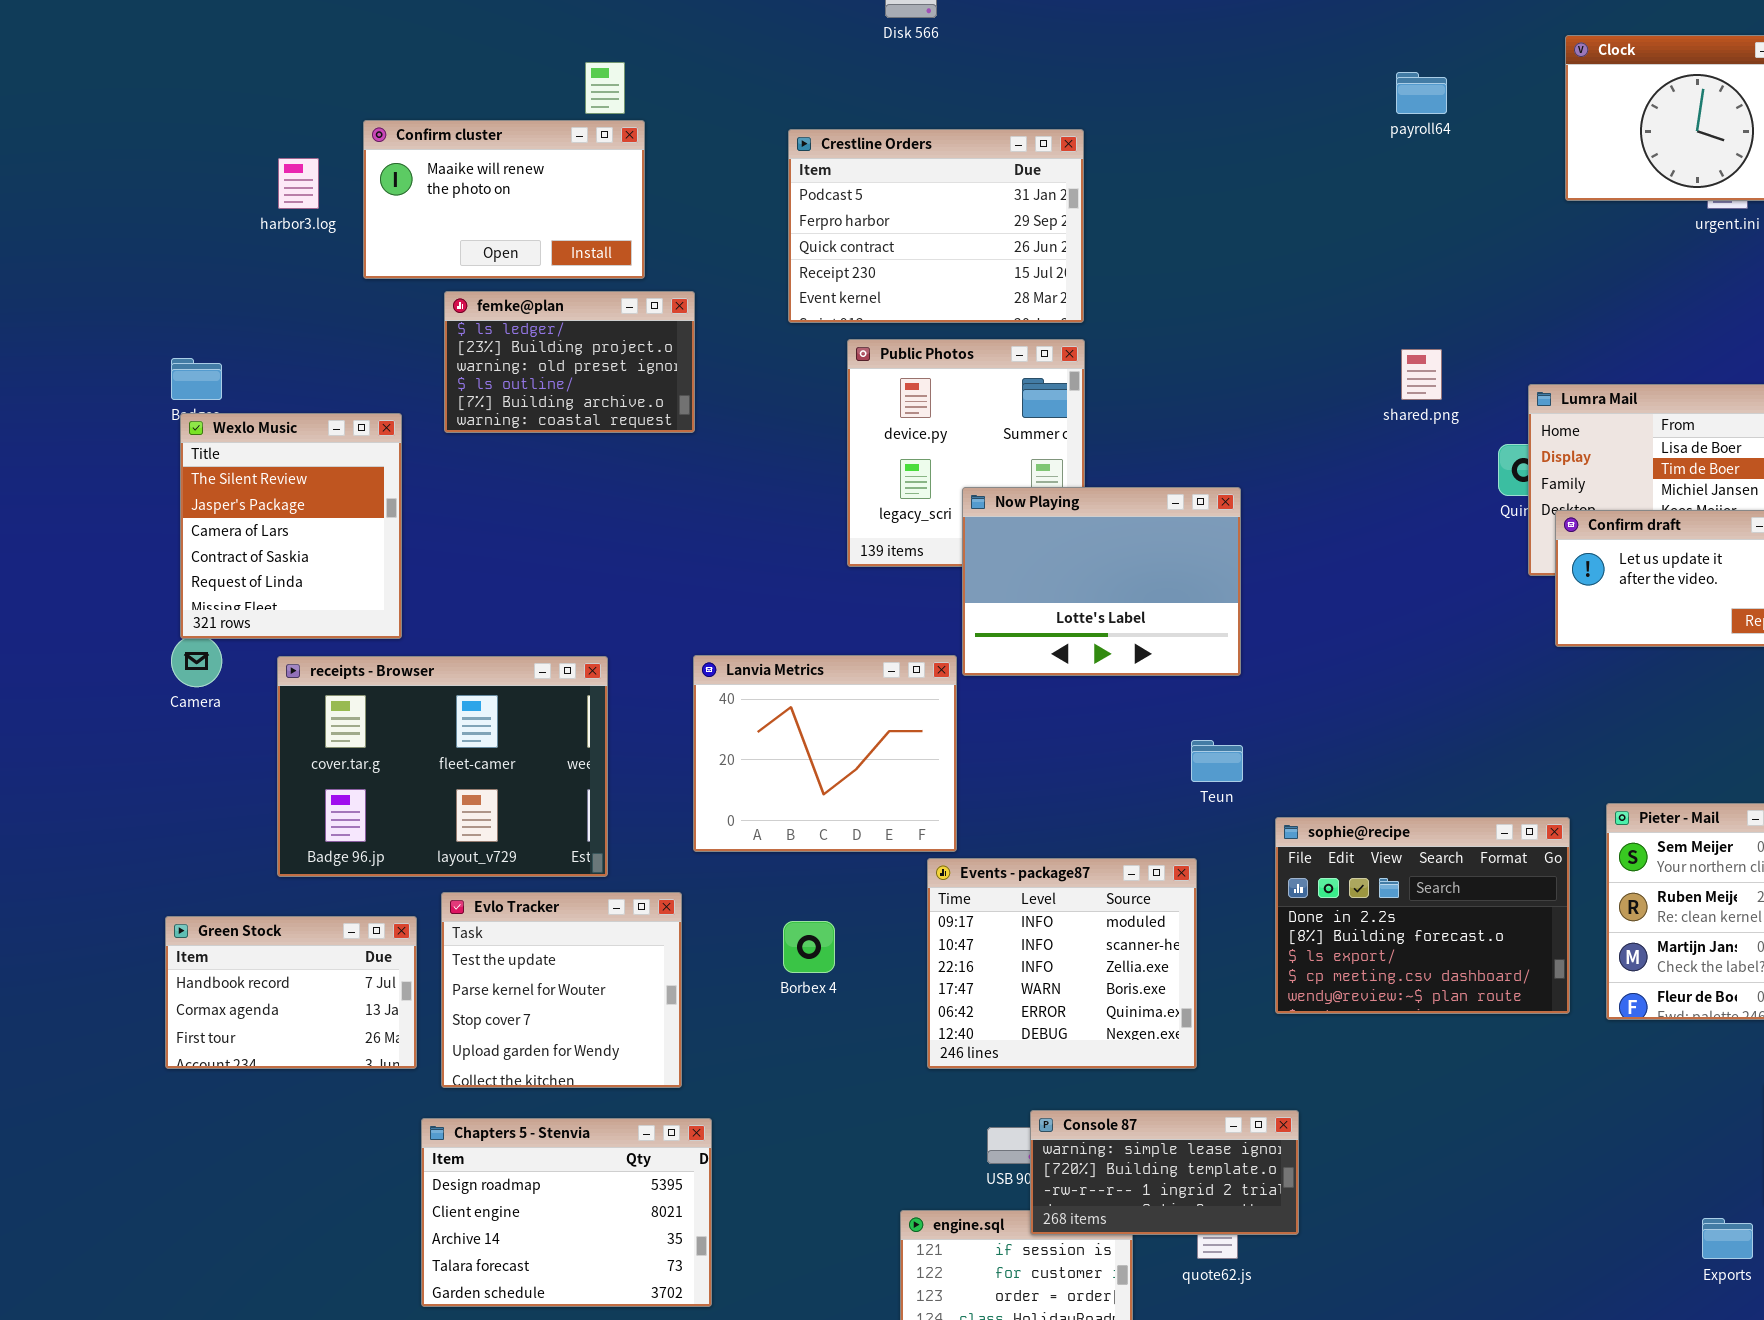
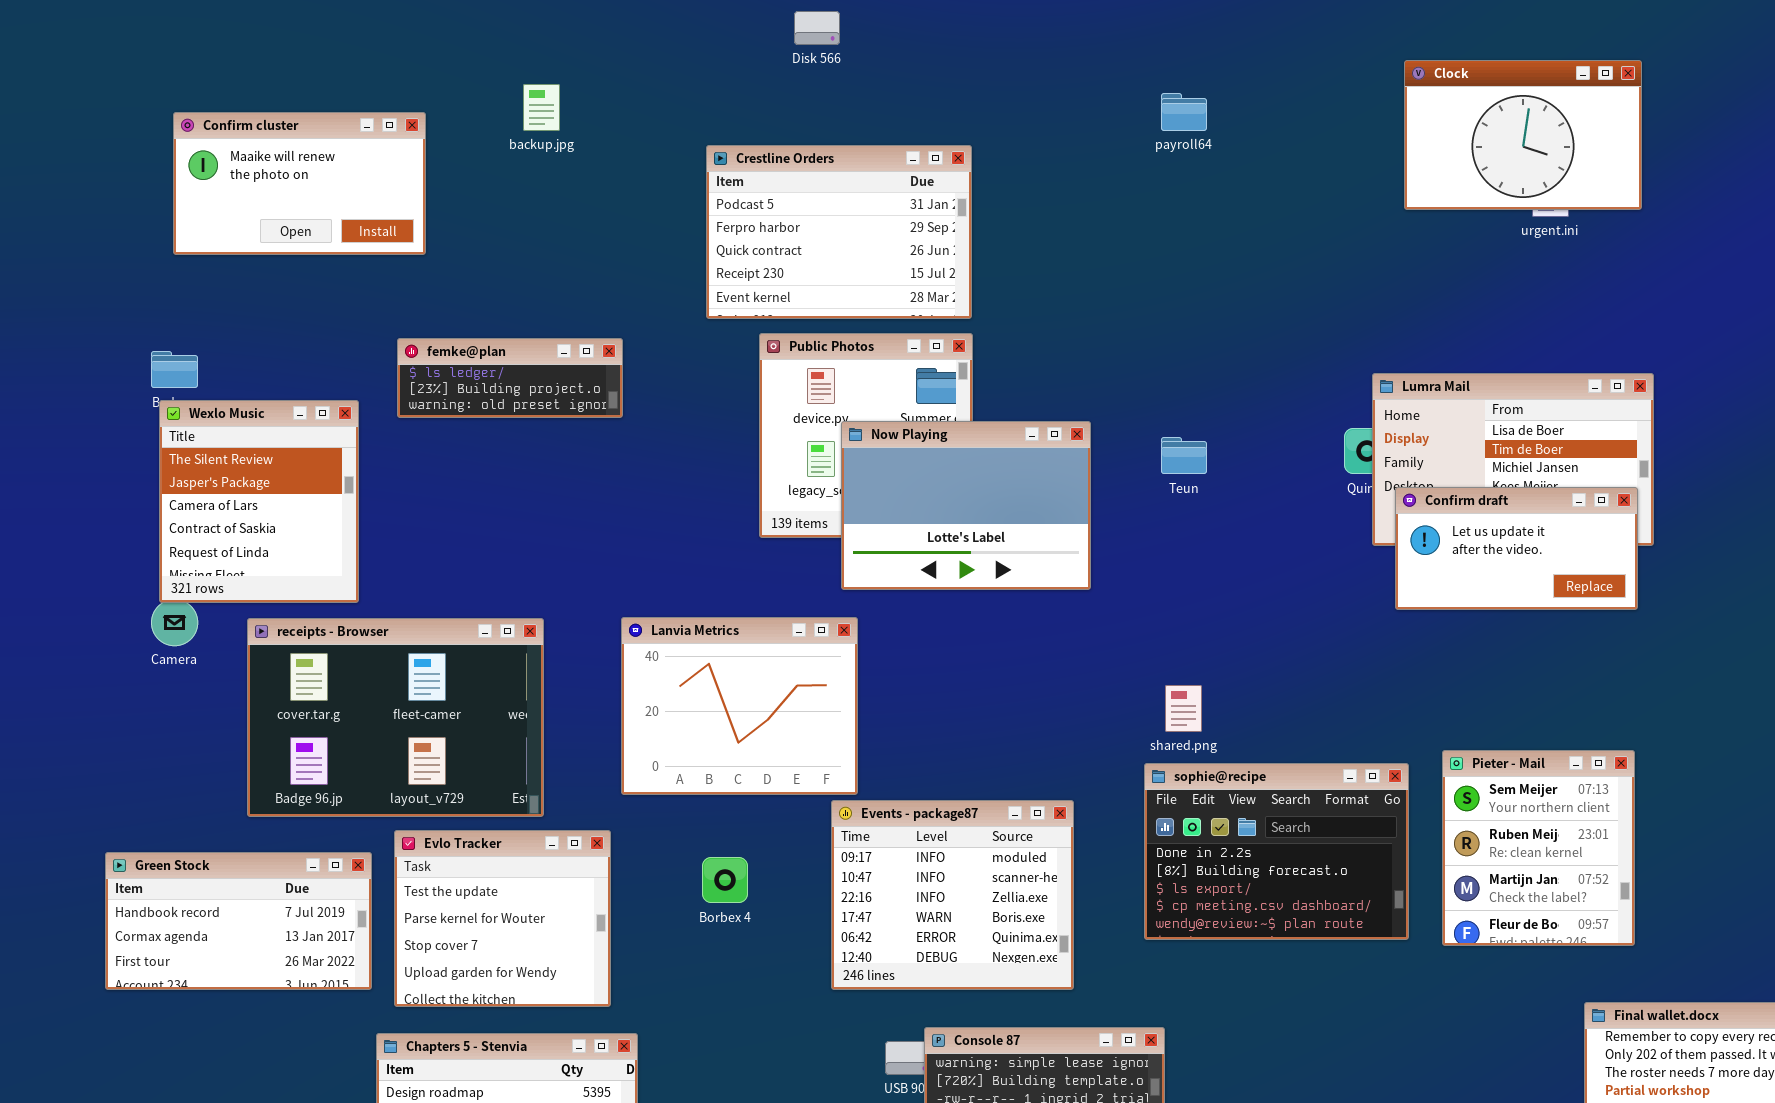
payroll64: [1396,72,1447,114] -> [1161,93,1207,131], moved
Confirm cluster: [363,120,645,279] -> [173,112,426,255], moved
femke@plan: [444,291,695,433] -> [397,338,623,418], resized
shared.png: [1401,349,1442,400] -> [1165,685,1202,732], moved
Now Playing: [962,487,1241,676] -> [841,421,1091,590], moved
Teun: [1191,740,1243,782] -> [1161,437,1207,474], moved
Green Stock: [165,916,417,1069] -> [105,852,372,990], resized

